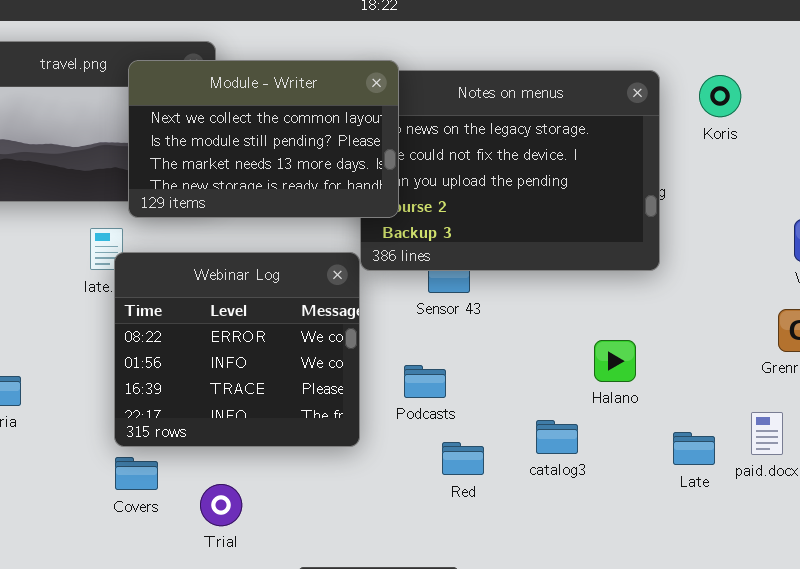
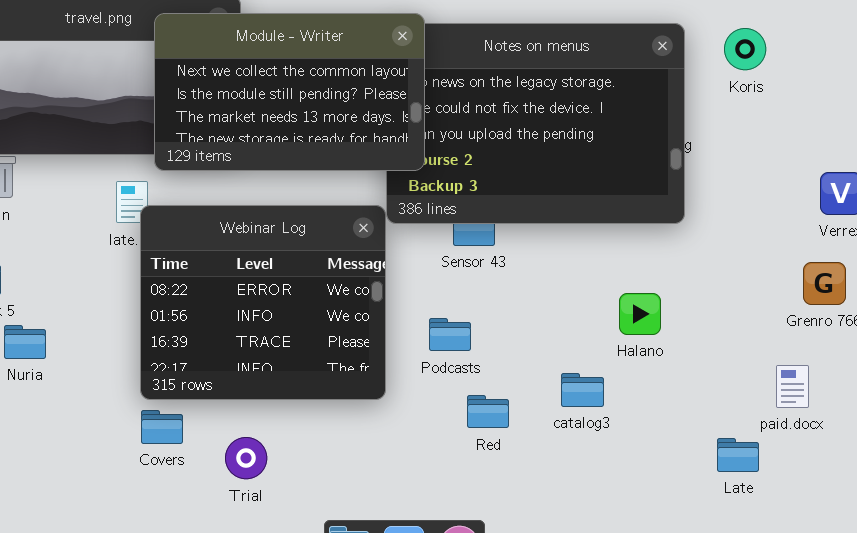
Late: [673,432,715,465] -> [717,438,759,472], moved

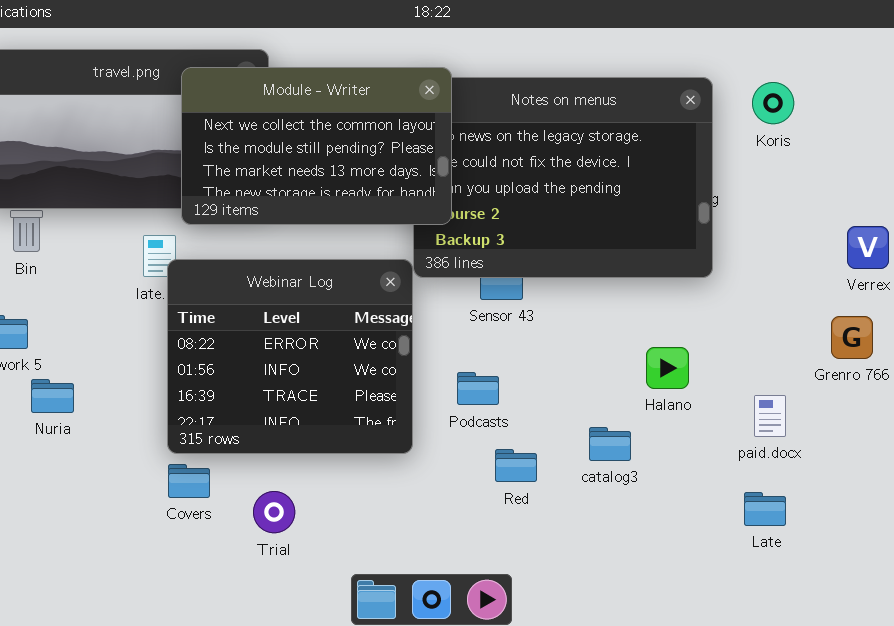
paid.docx: [776,365,809,408] -> [754,395,786,437], moved

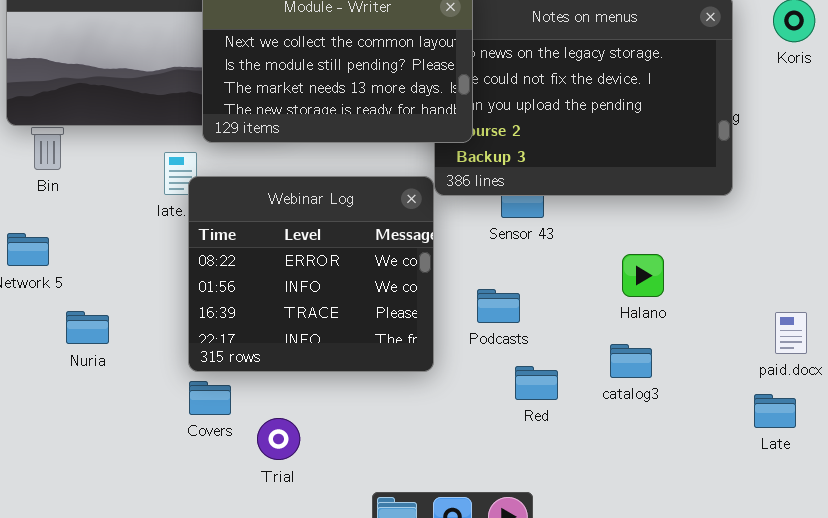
Halano: [646,347,689,389] -> [622,254,664,297], moved
Nuria: [31,379,74,413] -> [66,311,109,344], moved
Trial: [253,491,295,533] -> [257,418,300,460], moved
Late: [744,492,786,526] -> [754,394,796,428], moved

